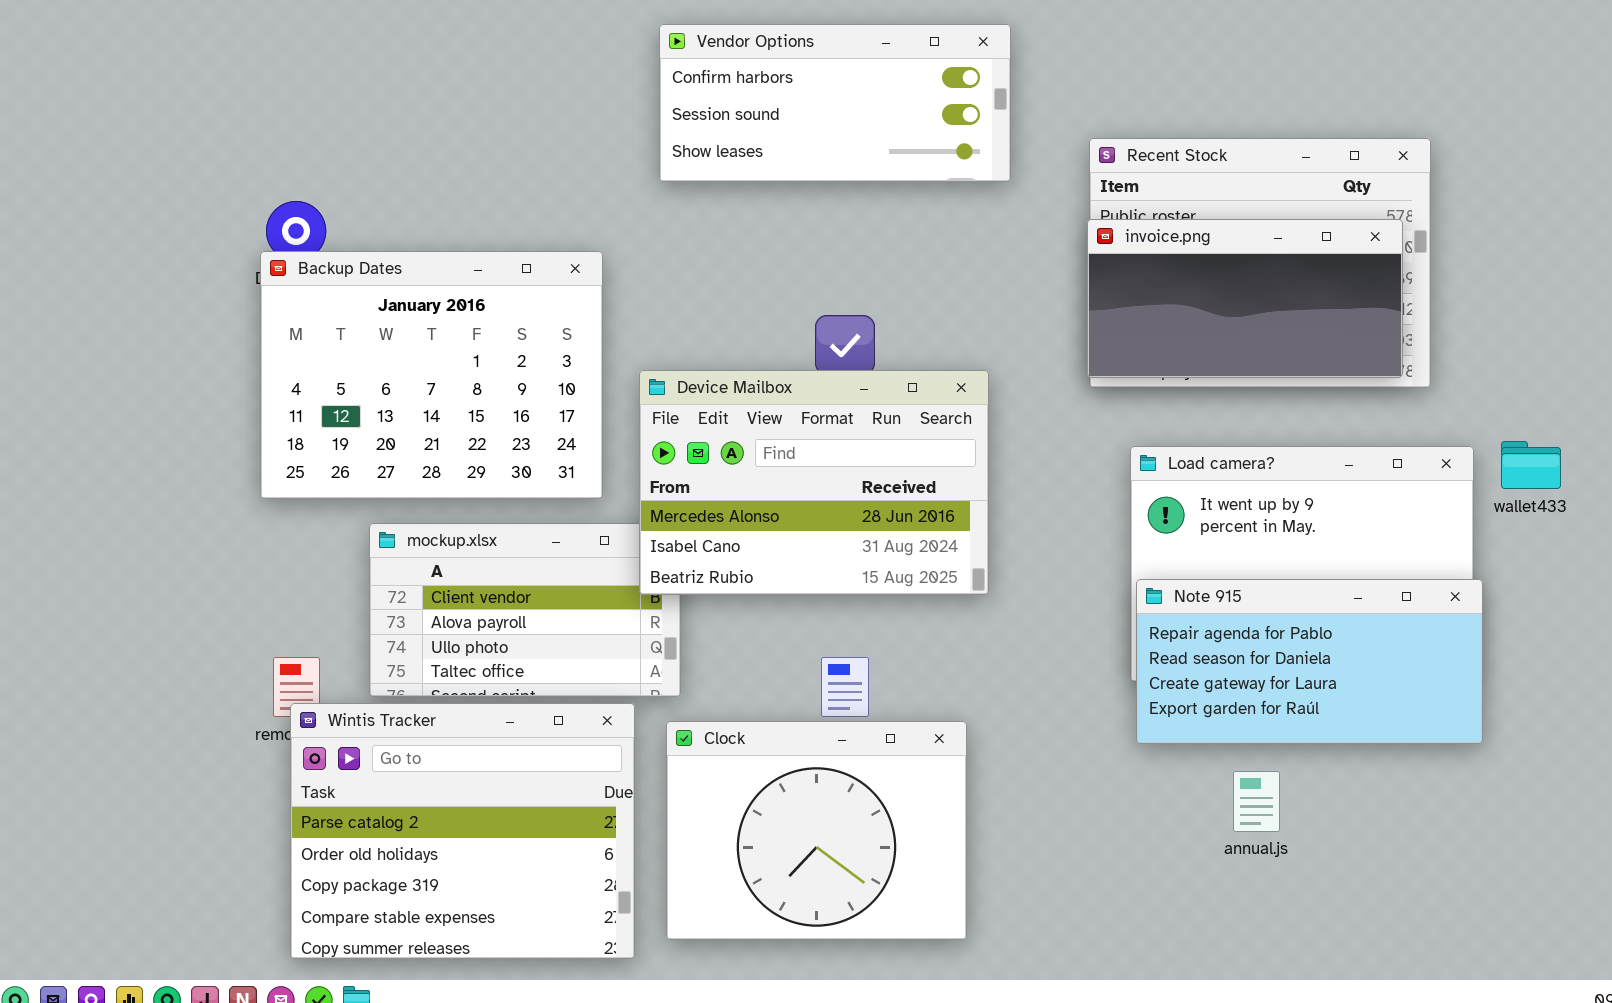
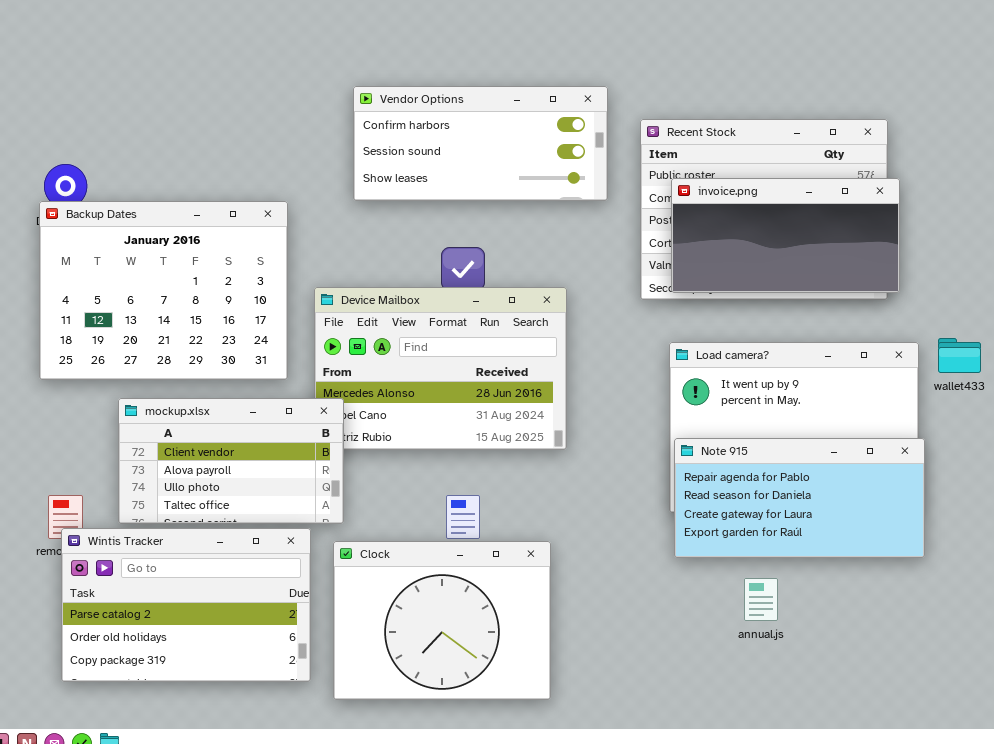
Vendor Options: [659,24,1011,182] -> [353,86,608,201], moved
invoice.png: [1087,219,1403,378] -> [671,178,900,293], moved
mockup.xlsx: [369,523,681,697] -> [118,398,344,524], raised
Wintis Tracker: [290,703,635,959] -> [61,528,311,682], resized

